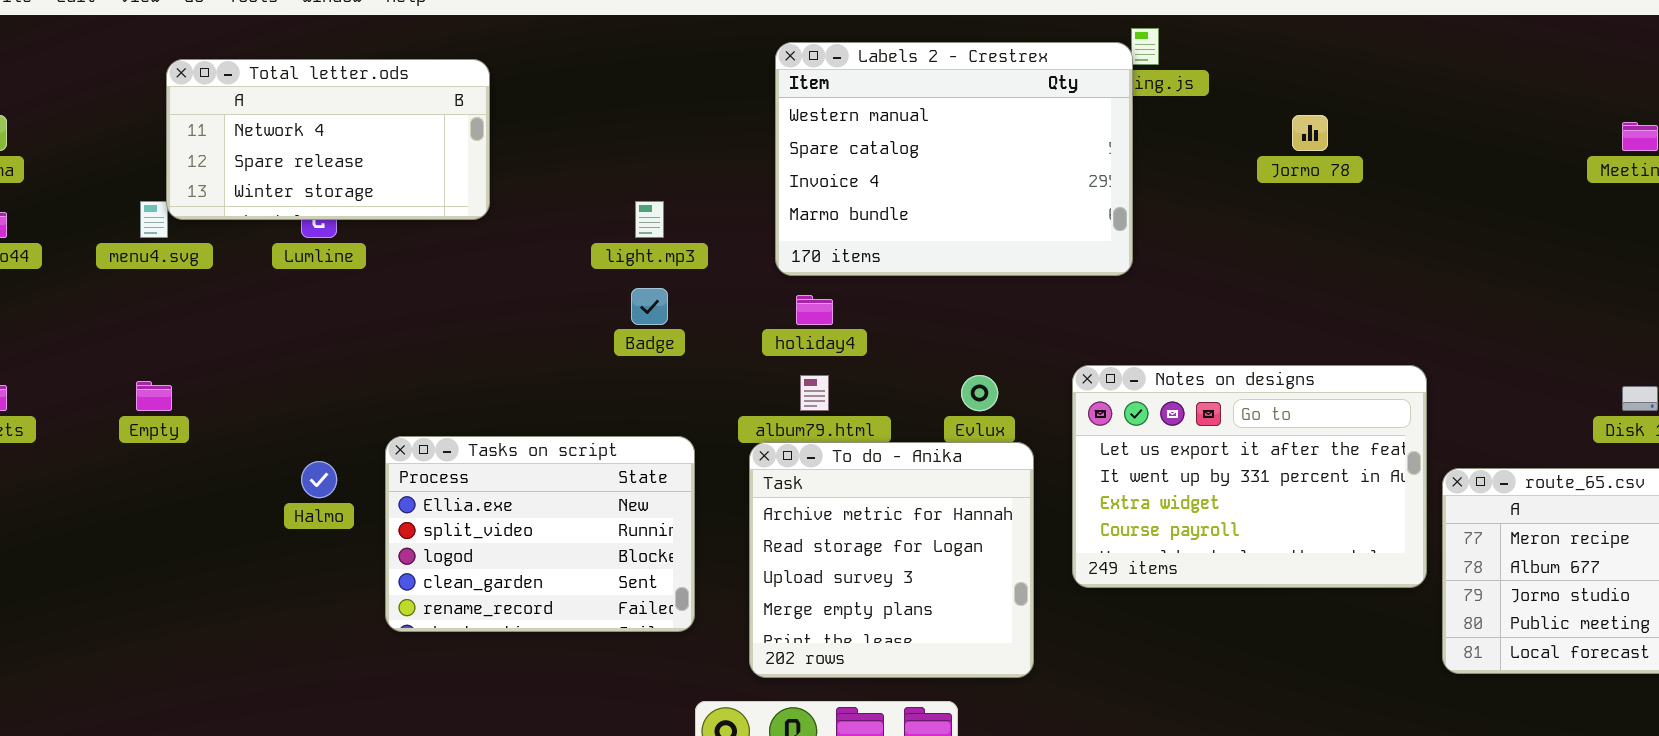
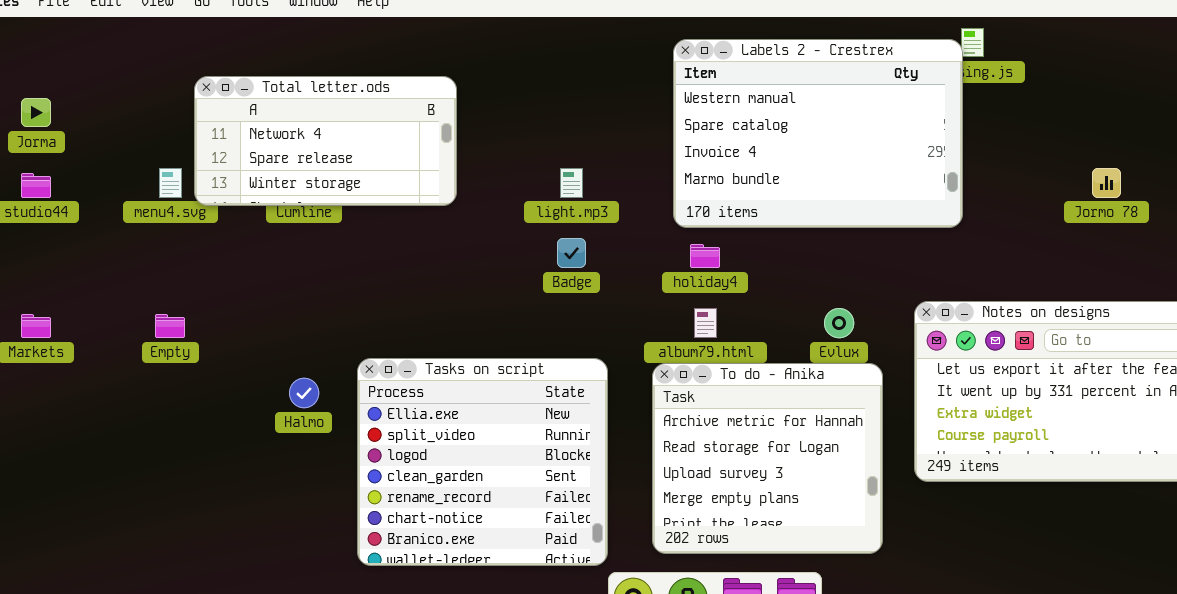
Total letter.ods: [166,59,490,220] -> [194,76,457,206], moved
Jormo 78: [1292,115,1328,151] -> [1092,168,1121,198], moved
Tasks on script: [385,436,695,632] -> [357,358,608,566], resized

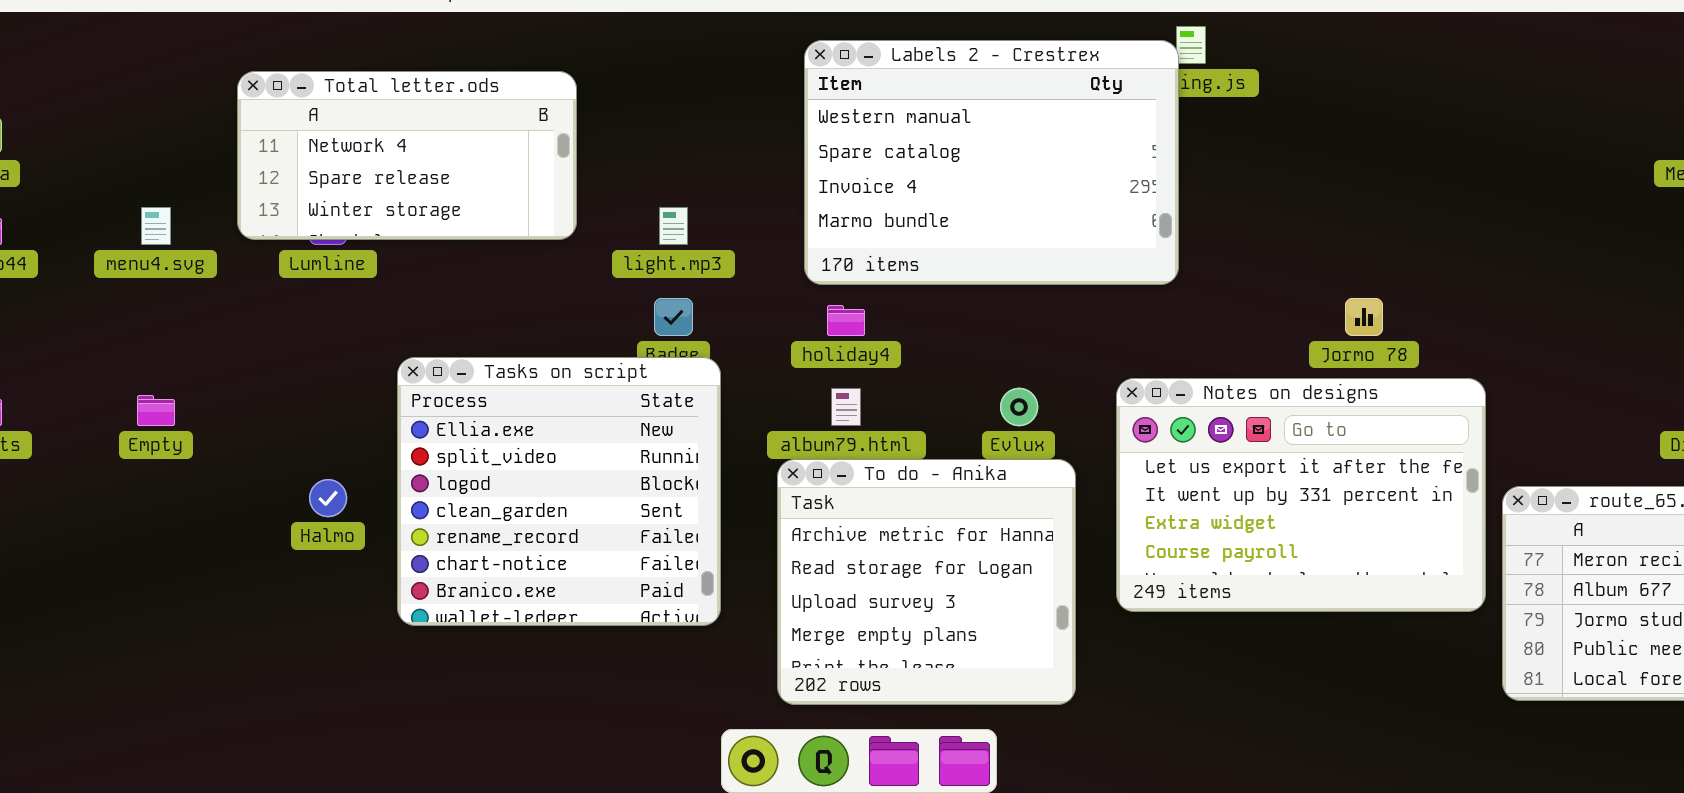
Total letter.ods: [194,76,457,206] -> [237,71,577,240], moved
Jormo 78: [1092,168,1121,198] -> [1345,298,1383,336], moved
Tasks on script: [357,358,608,566] -> [397,357,721,626], moved

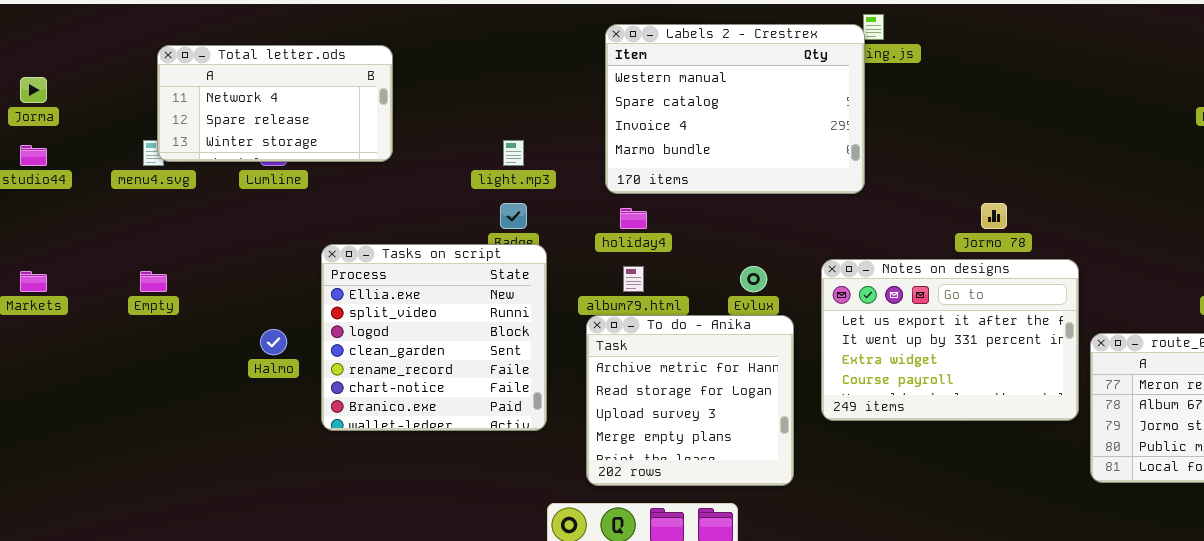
Total letter.ods: [237,71,577,240] -> [157,45,393,162], moved

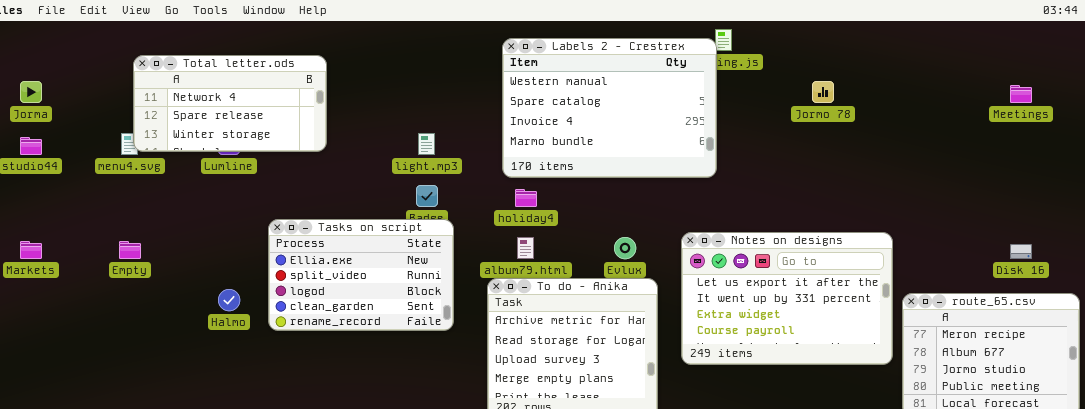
Jormo 78: [981,203,1007,229] -> [812,81,834,103], moved
Tasks on script: [321,244,547,431] -> [268,219,454,331], resized

